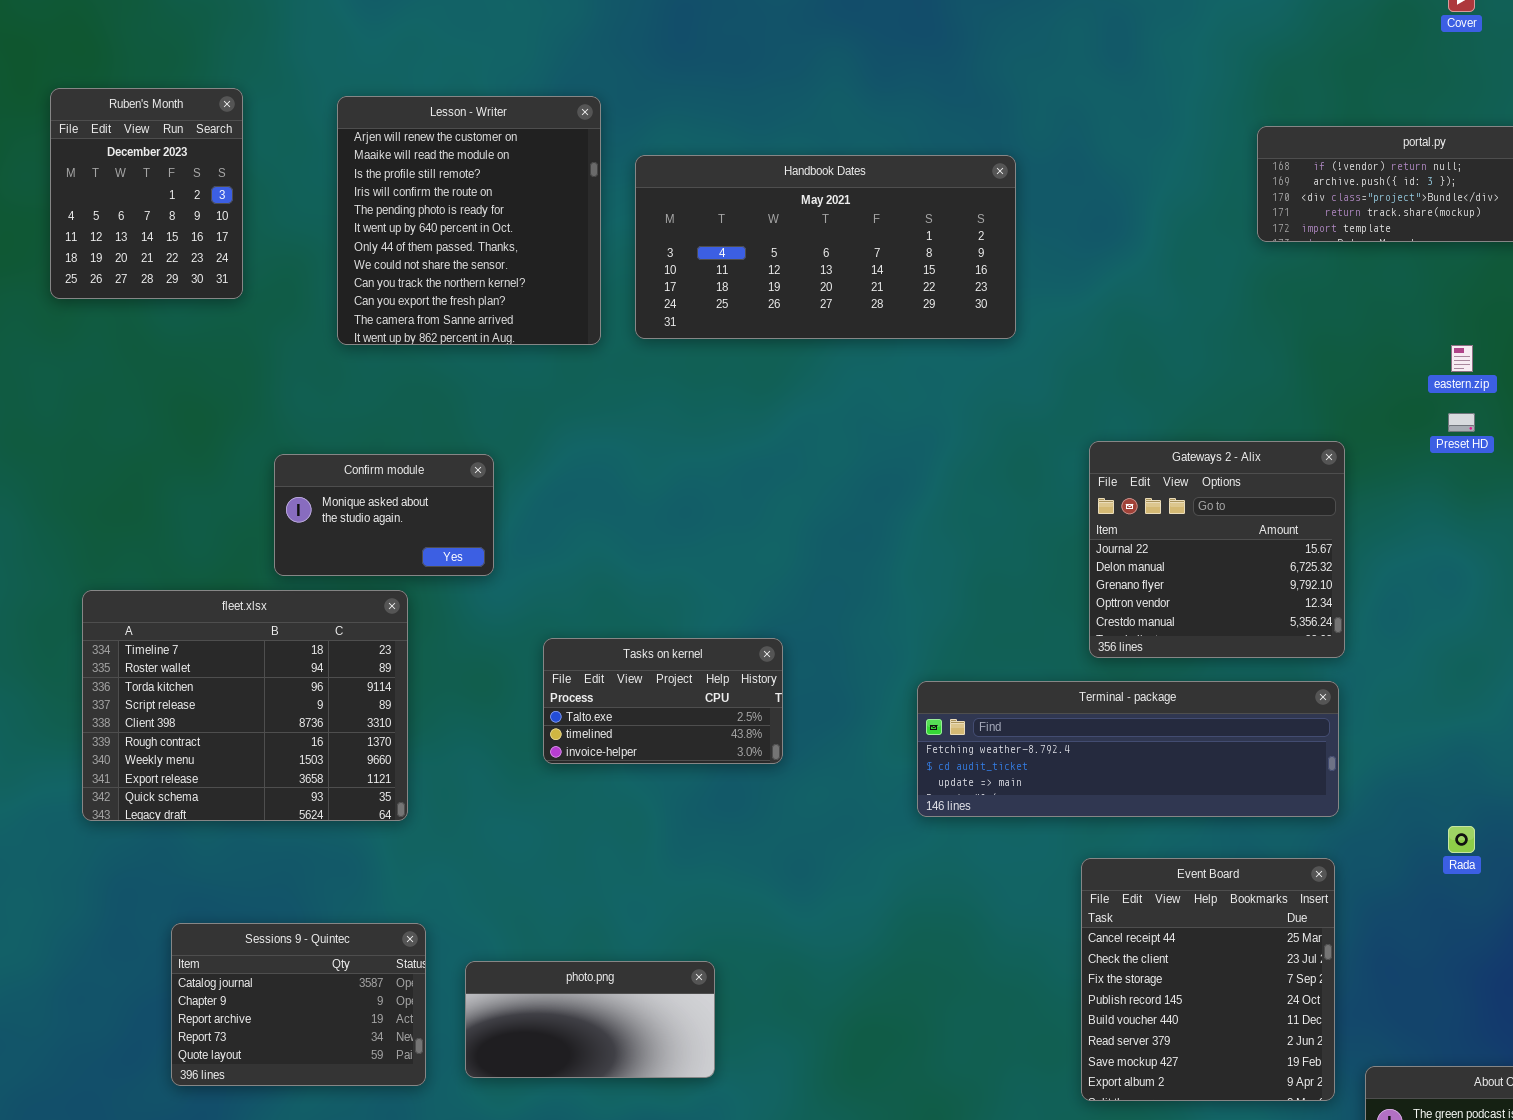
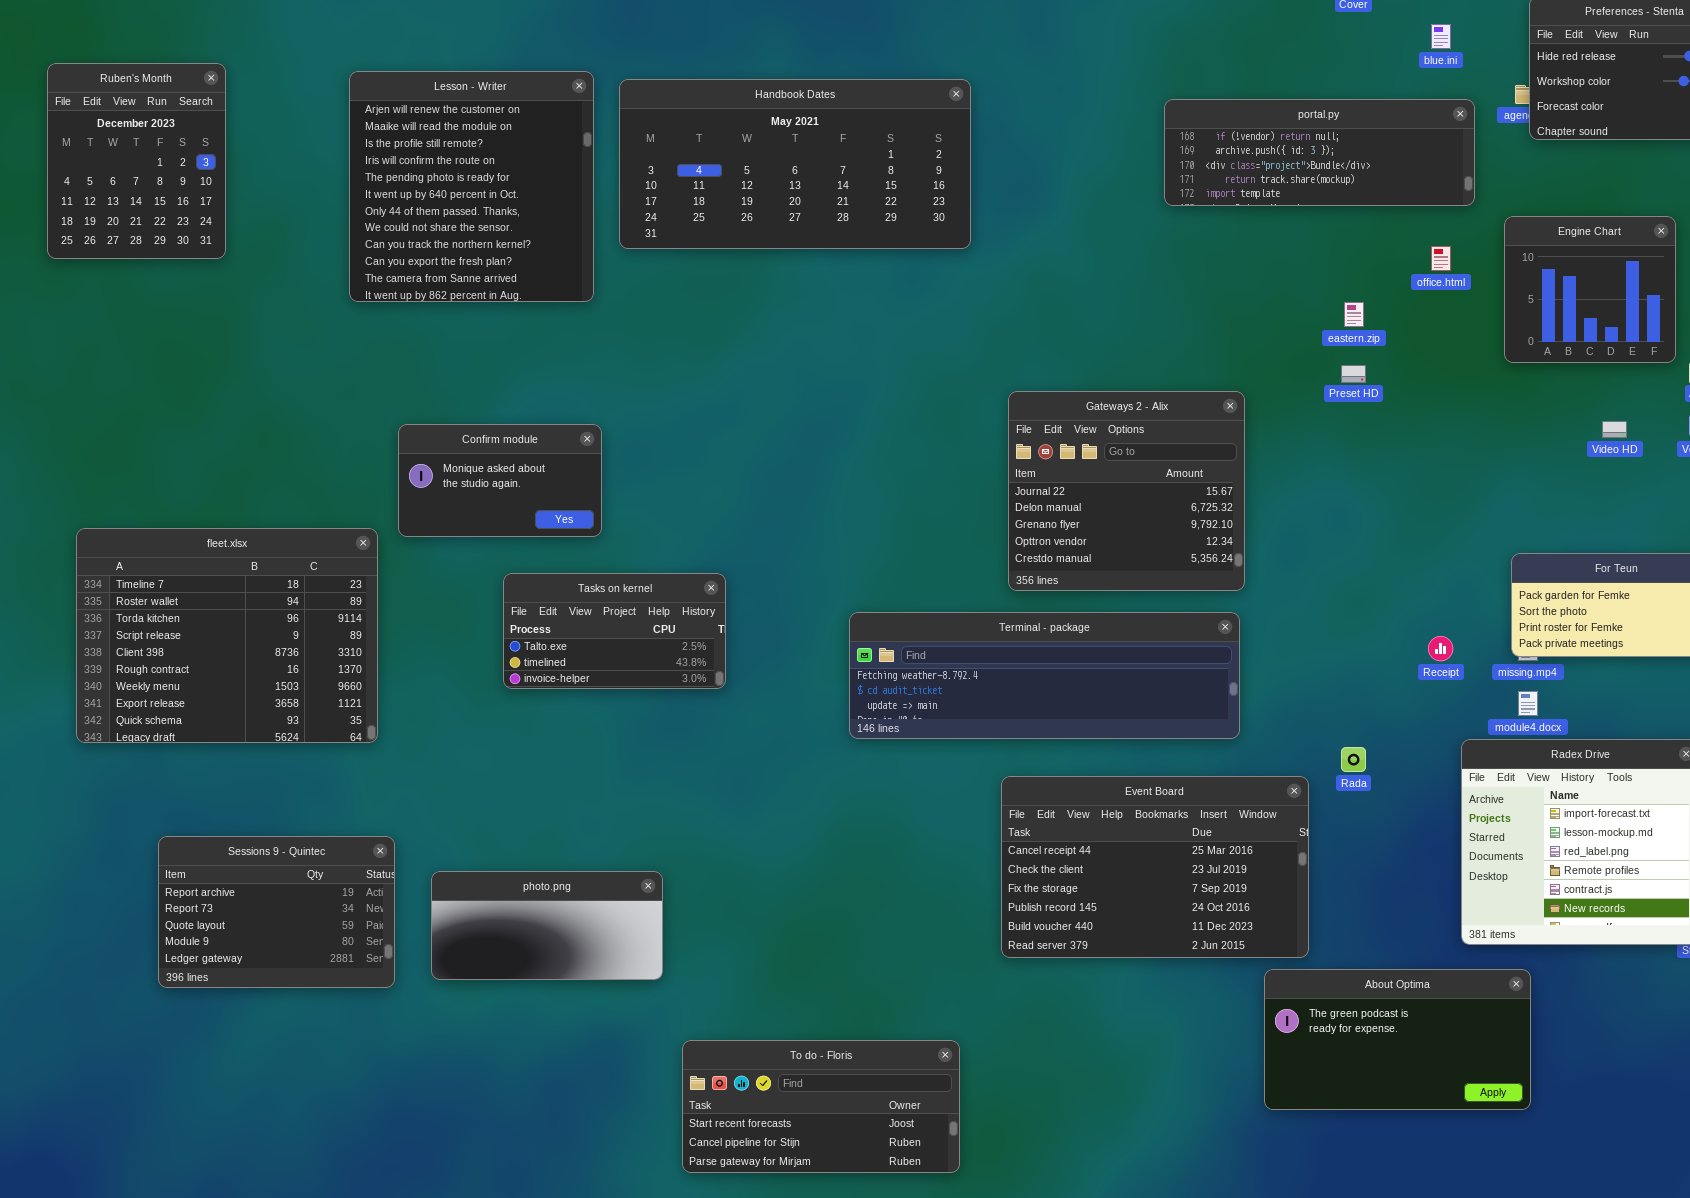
Lesson - Writer: [337,96,601,345] -> [349,71,594,302], moved
Handbook Dates: [635,155,1016,339] -> [619,79,971,249], moved
Confirm module: [274,454,494,576] -> [398,424,602,537], moved
Event Board: [1081,858,1335,1101] -> [1001,776,1309,958], resized
Sessions 9 - Quintec: [171,923,426,1086] -> [158,836,395,988], scrolled down 2 rows

